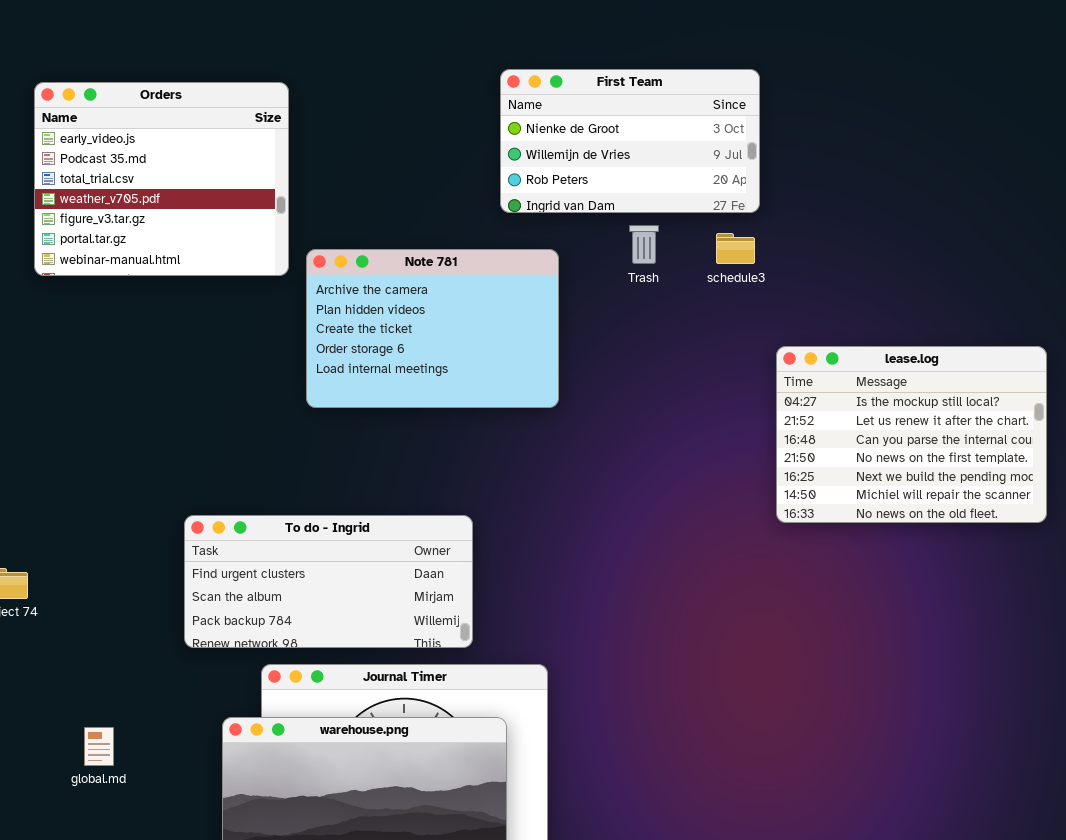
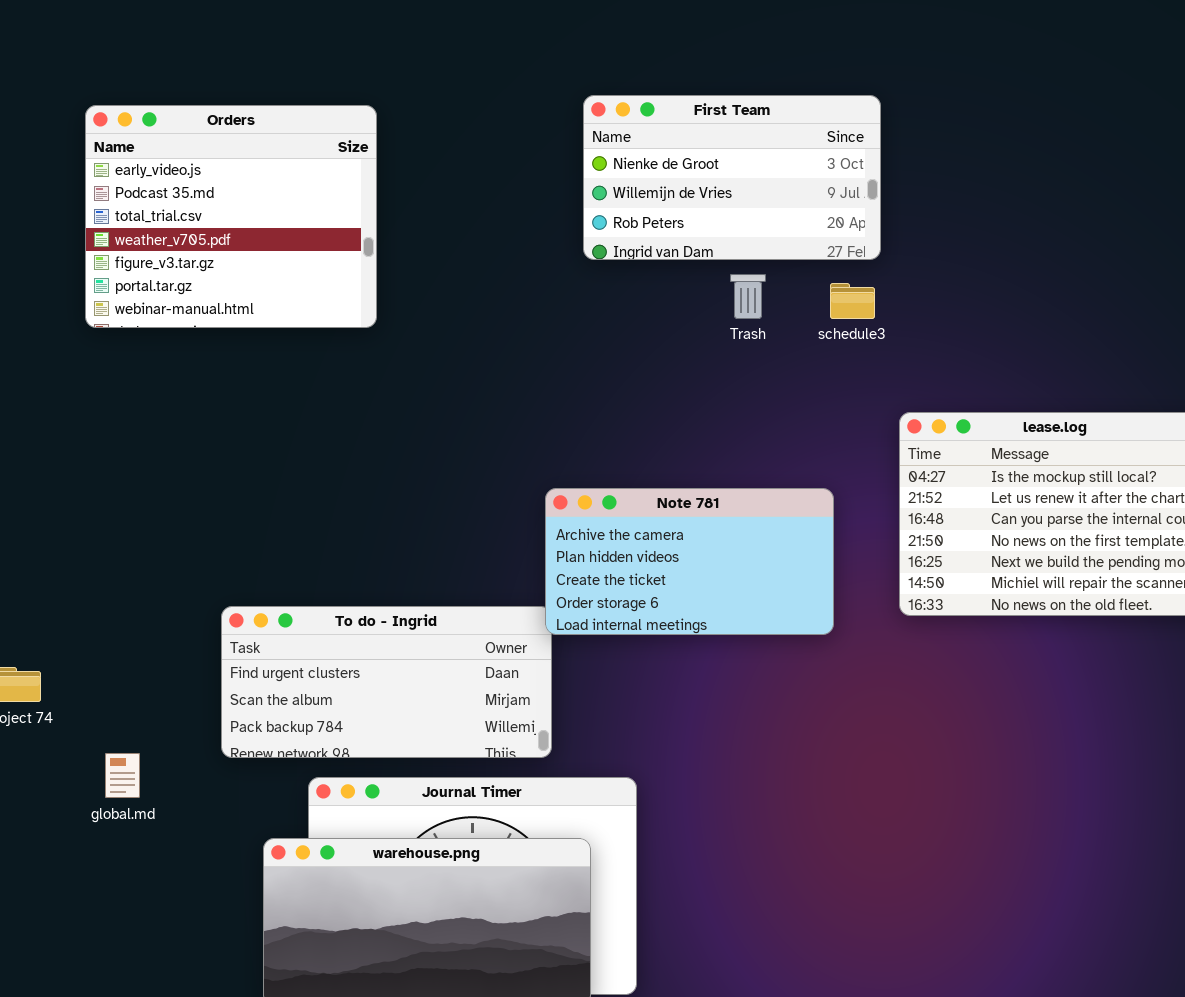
Orders: [34,82,289,276] -> [85,105,377,328], moved
Note 781: [306,249,559,408] -> [545,488,834,635], moved, resized
global.md: [84,727,114,766] -> [105,753,140,798], moved

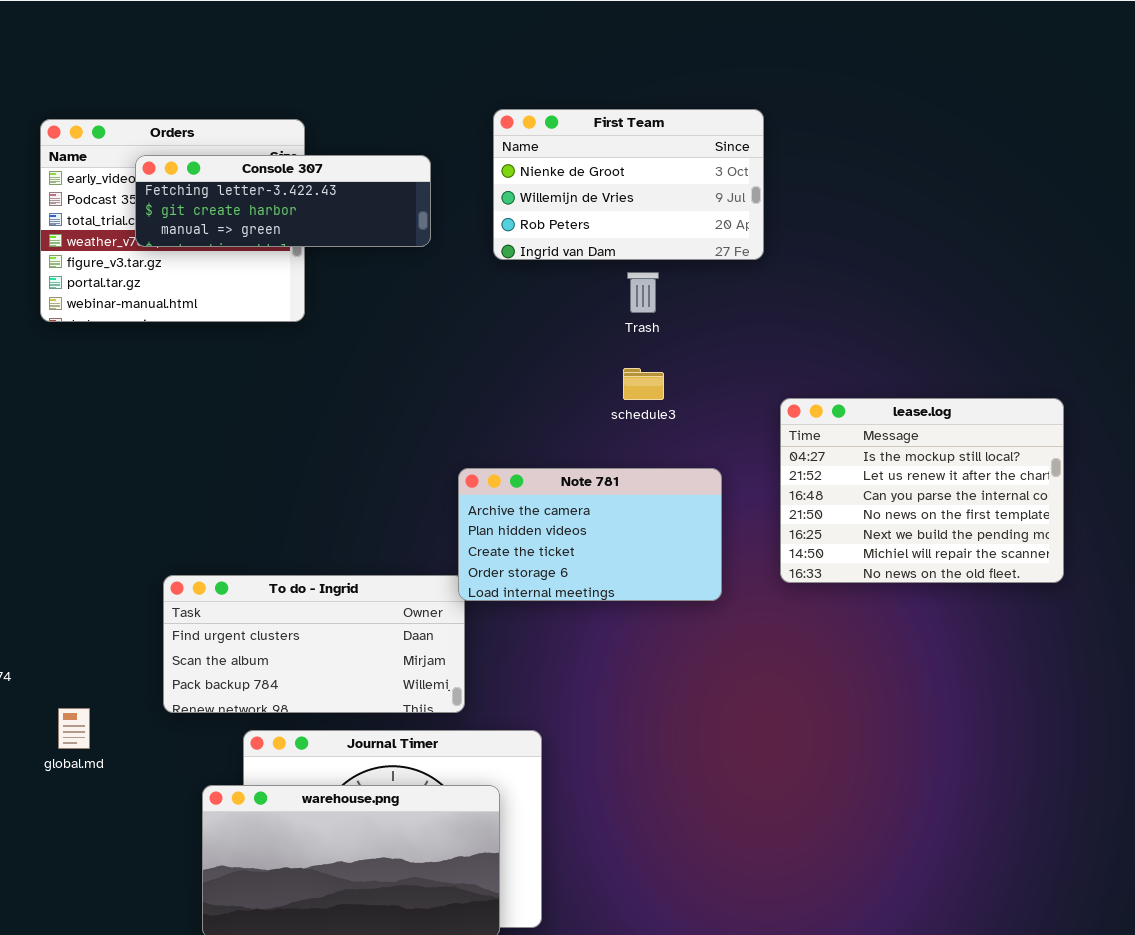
Console 307: none -> [135,155,431,247], opened
schedule3: [830,283,875,319] -> [623,368,664,400], moved

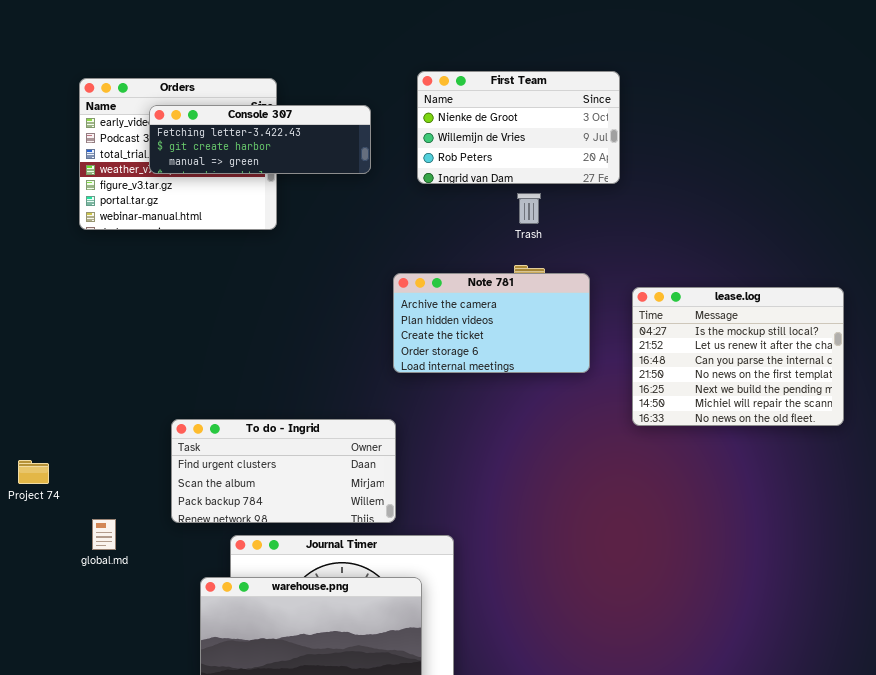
Note 781: [458,468,722,601] -> [393,273,590,373], moved

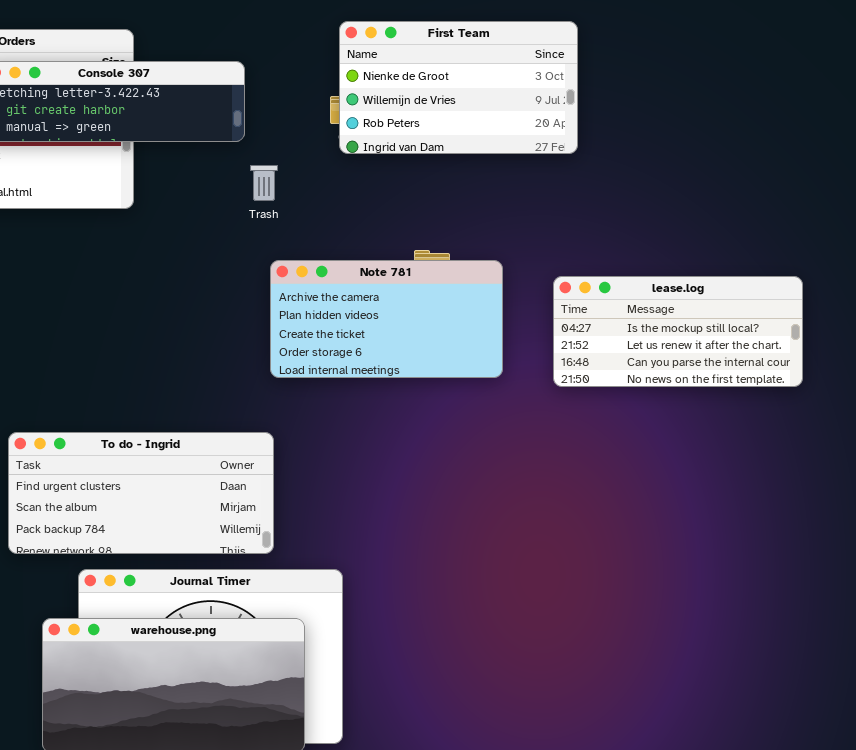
First Team: [417,71,620,184] -> [339,21,578,154], moved
Trash: [517,193,541,224] -> [250,165,278,201], moved
lease.log: [632,287,844,426] -> [553,276,803,387], resized

